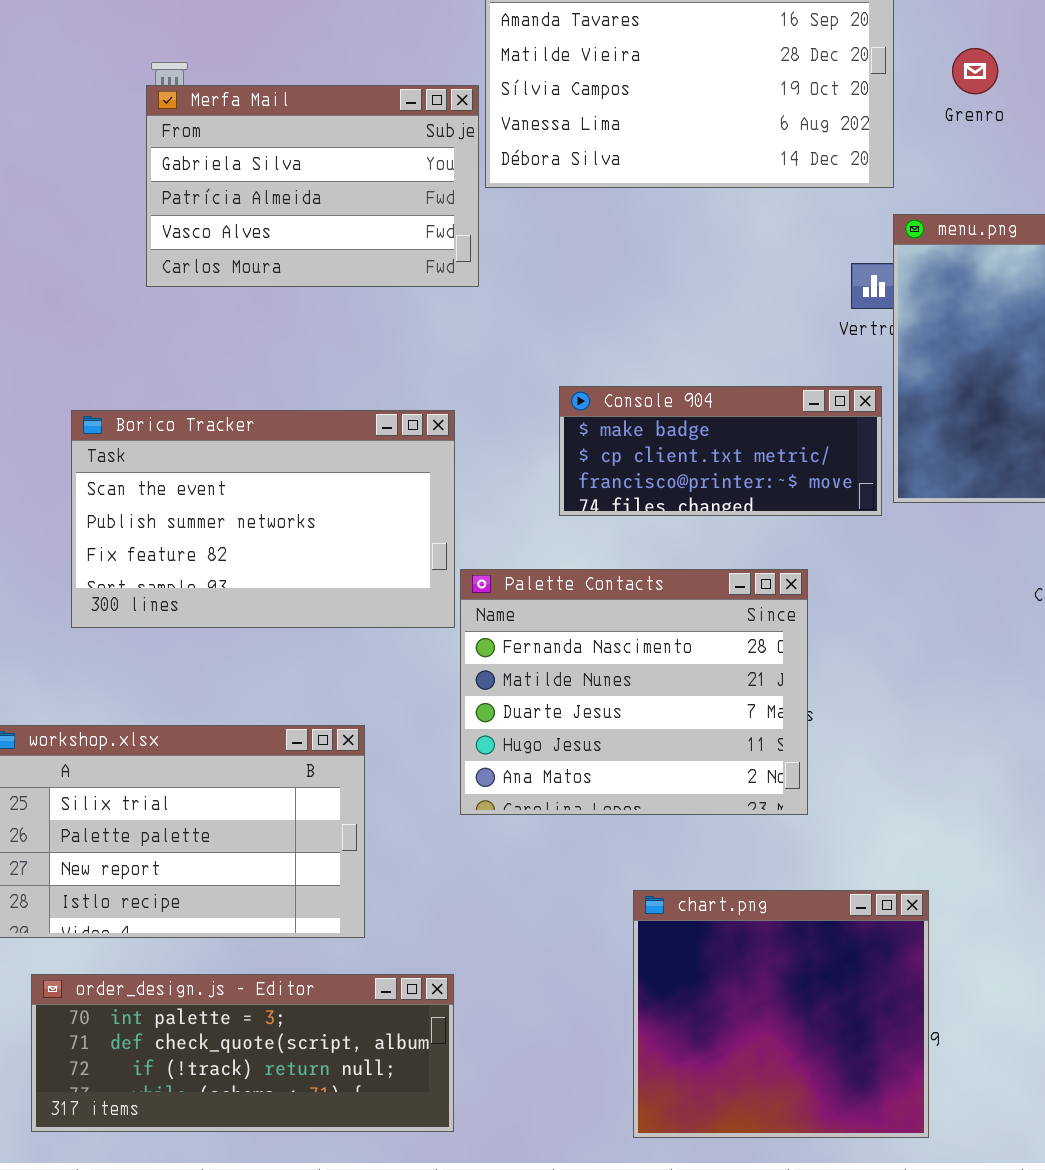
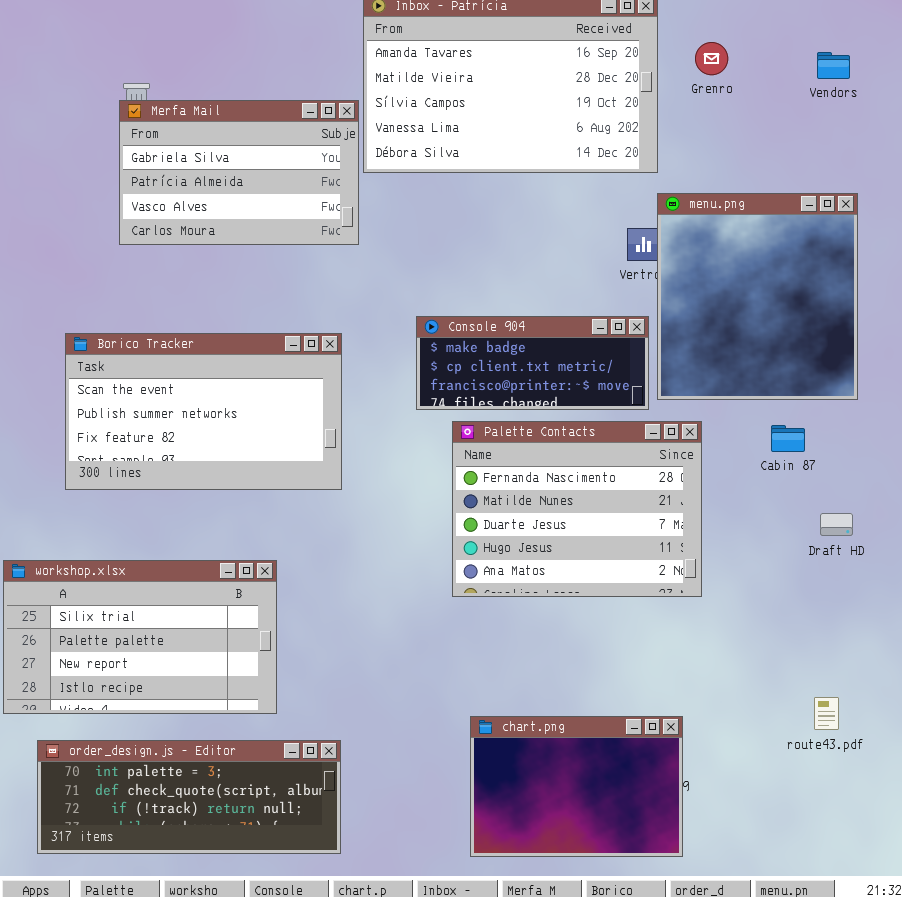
Grenro: [952,48,998,94] -> [695,42,728,75], moved
Palette Contacts: [460,569,808,815] -> [452,421,702,597], moved
chart.png: [633,890,929,1138] -> [470,716,683,857], resized

